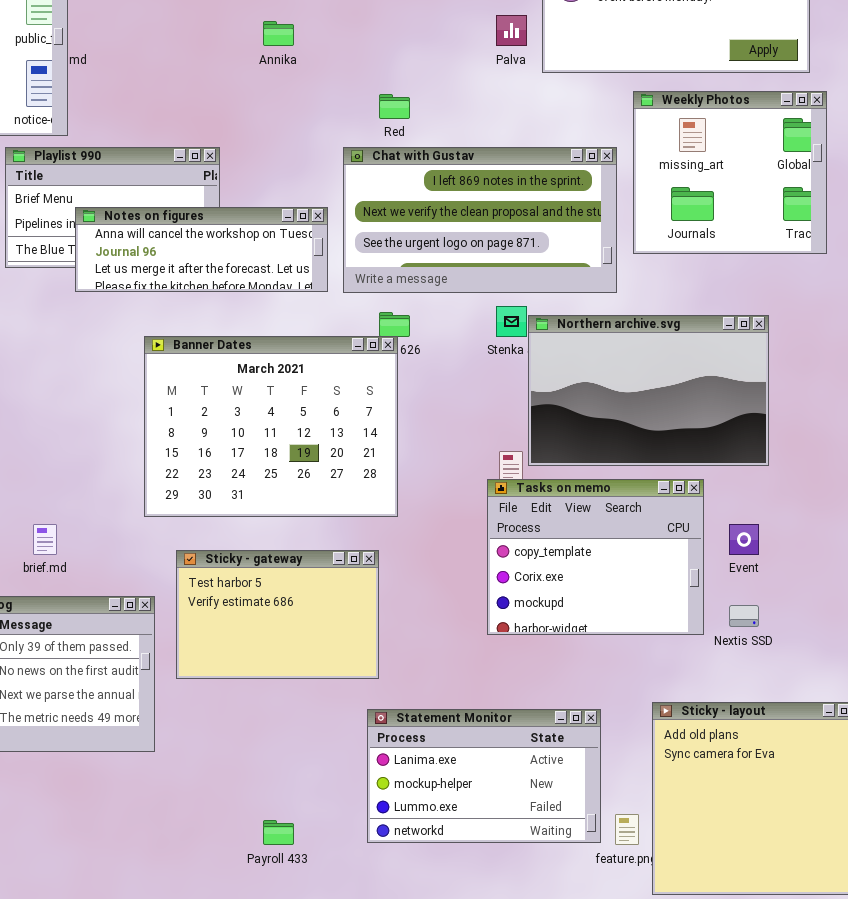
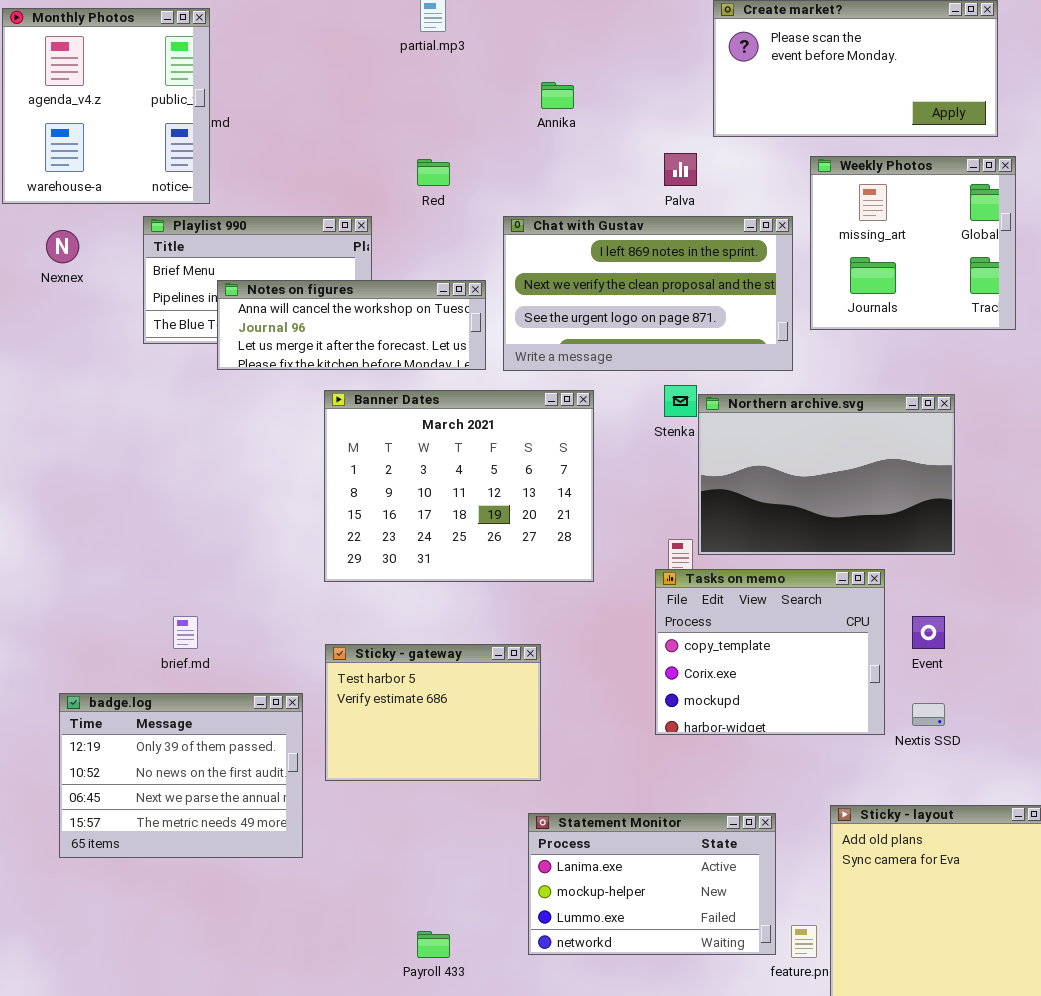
Palva: [496,15,527,46] -> [664,153,697,186], moved
Annika: [263,21,294,46] -> [541,82,574,109], moved
Red: [379,94,410,119] -> [417,159,450,186], moved
Banner Dates: [144,336,398,517] -> [324,390,594,582], moved

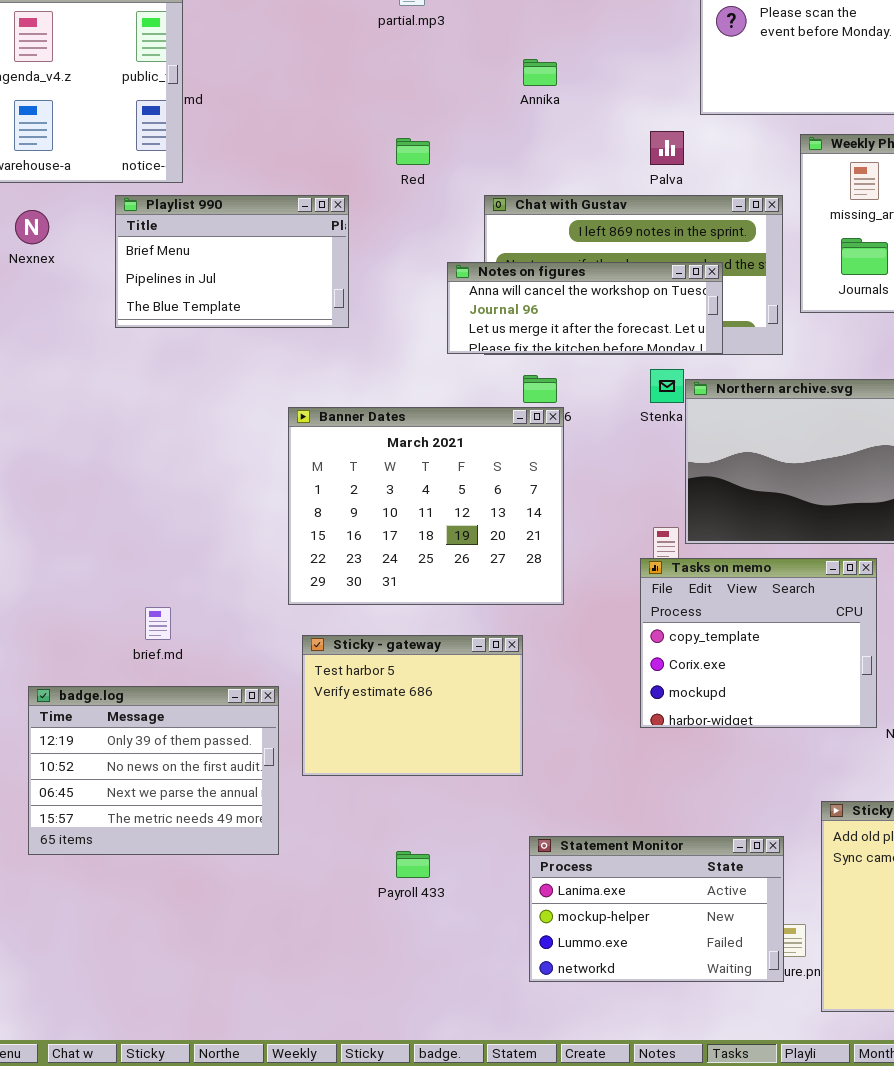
Notes on figures: [217,280,486,370] -> [447,262,723,354], moved
Banner Dates: [324,390,594,582] -> [288,407,564,605], moved
Statement Monitor: [528,813,776,955] -> [529,836,784,982], moved
Payroll 433: [417,931,450,958] -> [396,851,430,878], moved

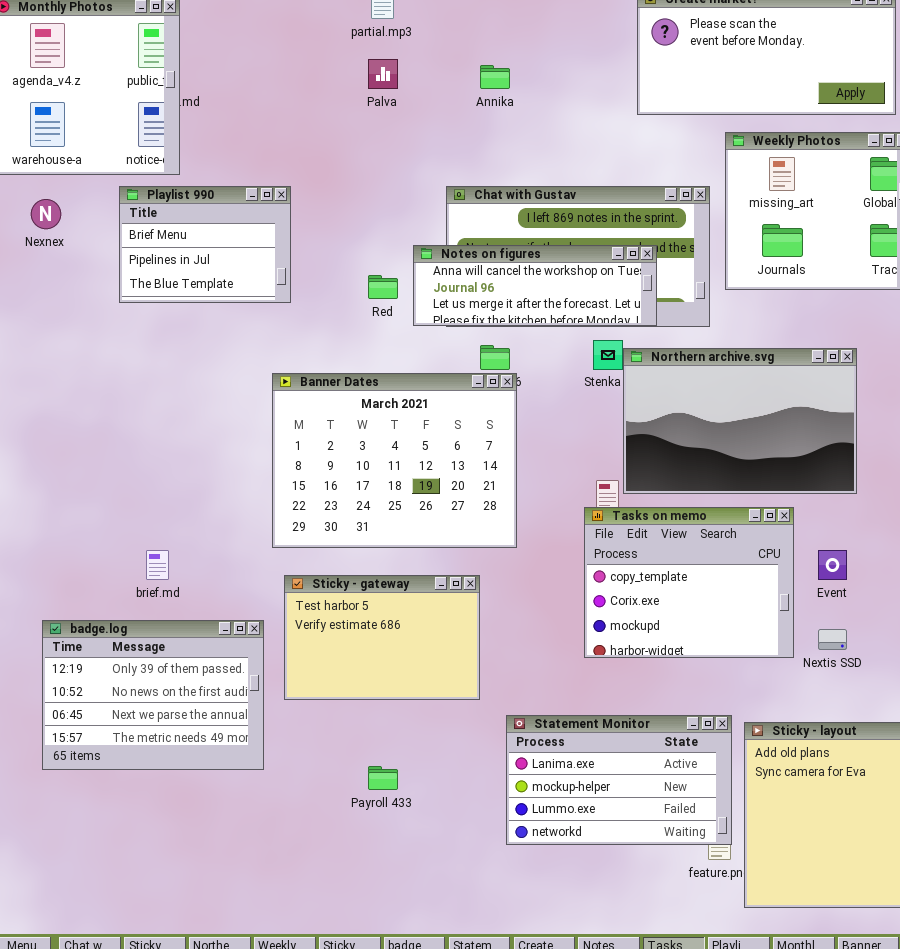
Palva: [650,131,684,165] -> [368,59,398,89], moved
Red: [396,138,430,165] -> [368,275,398,299], moved
Playlist 990: [115,195,349,328] -> [119,186,291,303], resized
Statement Monitor: [529,836,784,982] -> [506,715,732,845], moved

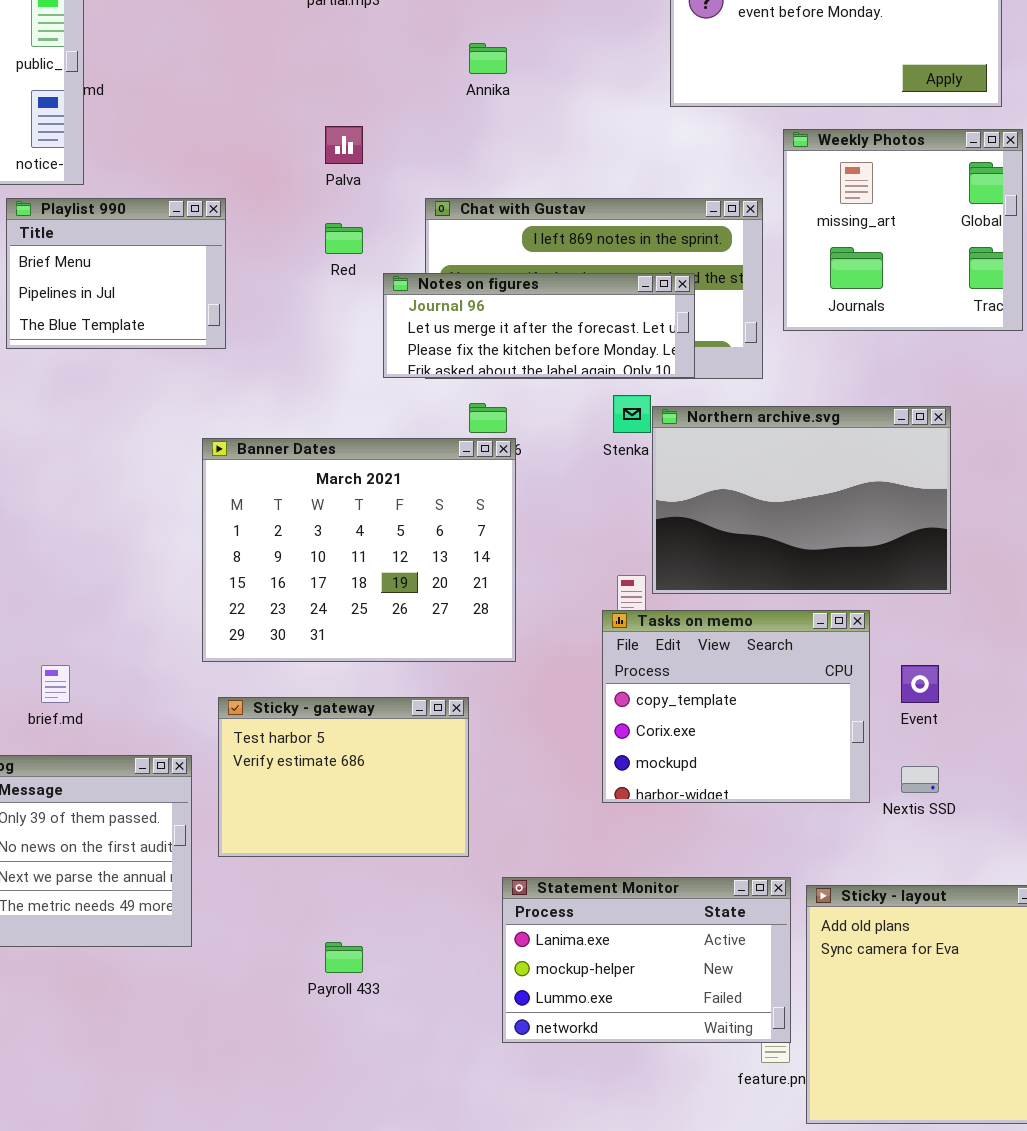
Palva: [368,59,398,89] -> [325,126,363,164], moved
Notes on figures: [413,245,657,326] -> [383,273,695,378], scrolled down 1 row
Red: [368,275,398,299] -> [325,223,363,254], moved

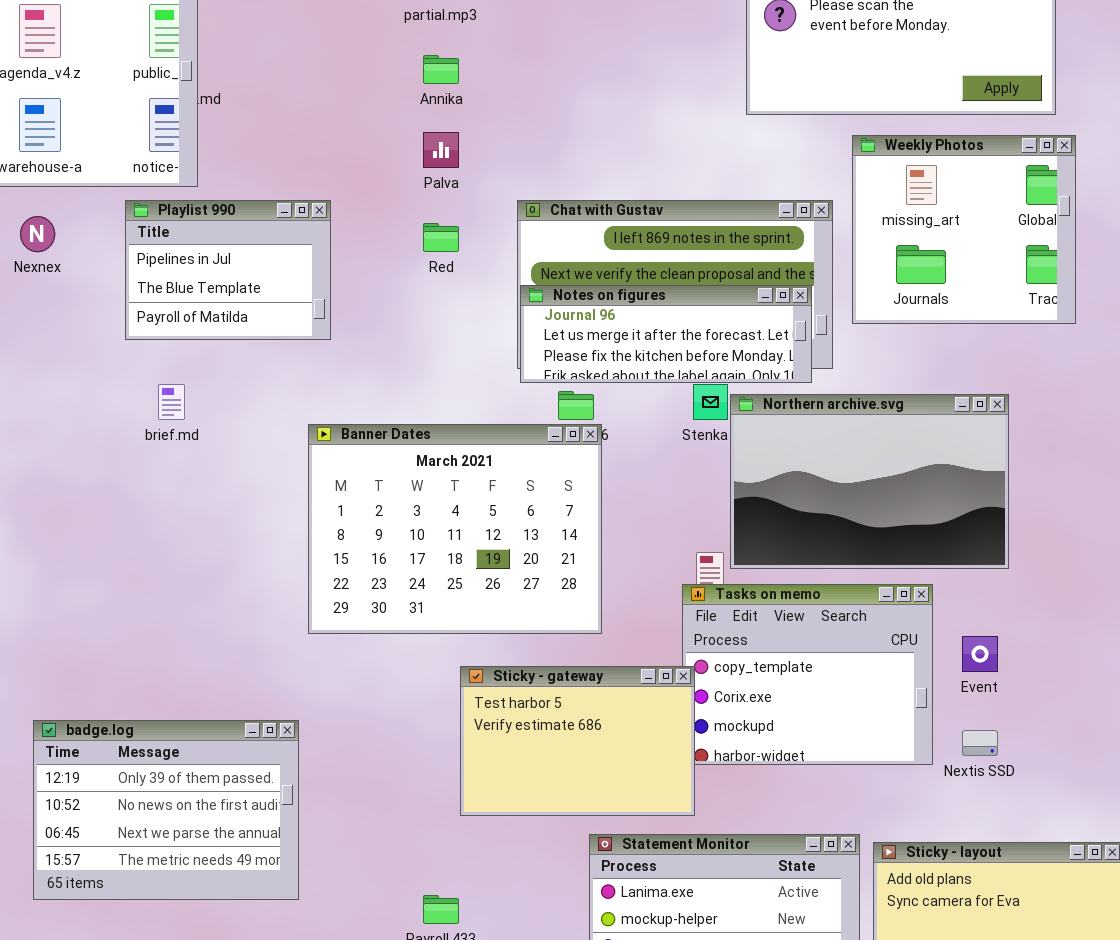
Annika: [469,43,507,74] -> [423,55,459,84], moved
Playlist 990: [6,198,226,349] -> [125,200,331,340], scrolled down 1 row
Notes on figures: [383,273,695,378] -> [520,285,812,383], moved
brief.md: [41,665,70,703] -> [158,384,185,420], moved
Sticky - gateway: [218,697,469,857] -> [460,666,695,816], moved

